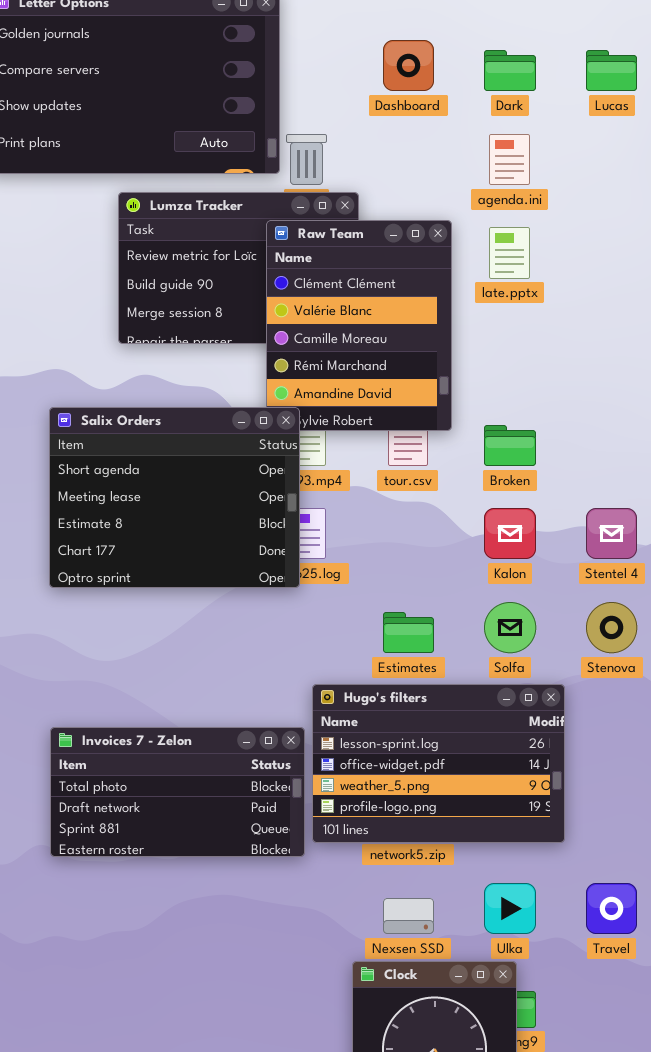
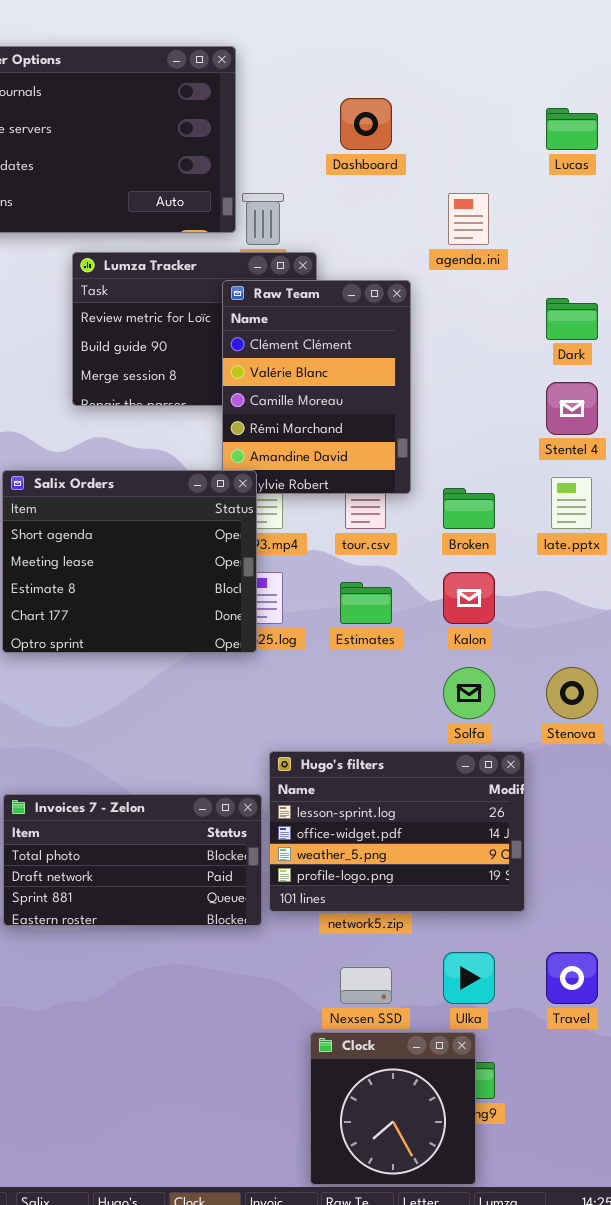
Dark: [484,50,536,91] -> [546,298,598,340], moved
late.pptx: [489,227,530,279] -> [551,477,592,529], moved
Stentel 4: [586,508,637,559] -> [546,382,598,435], moved
Estimates: [383,612,434,653] -> [340,582,392,624], moved

